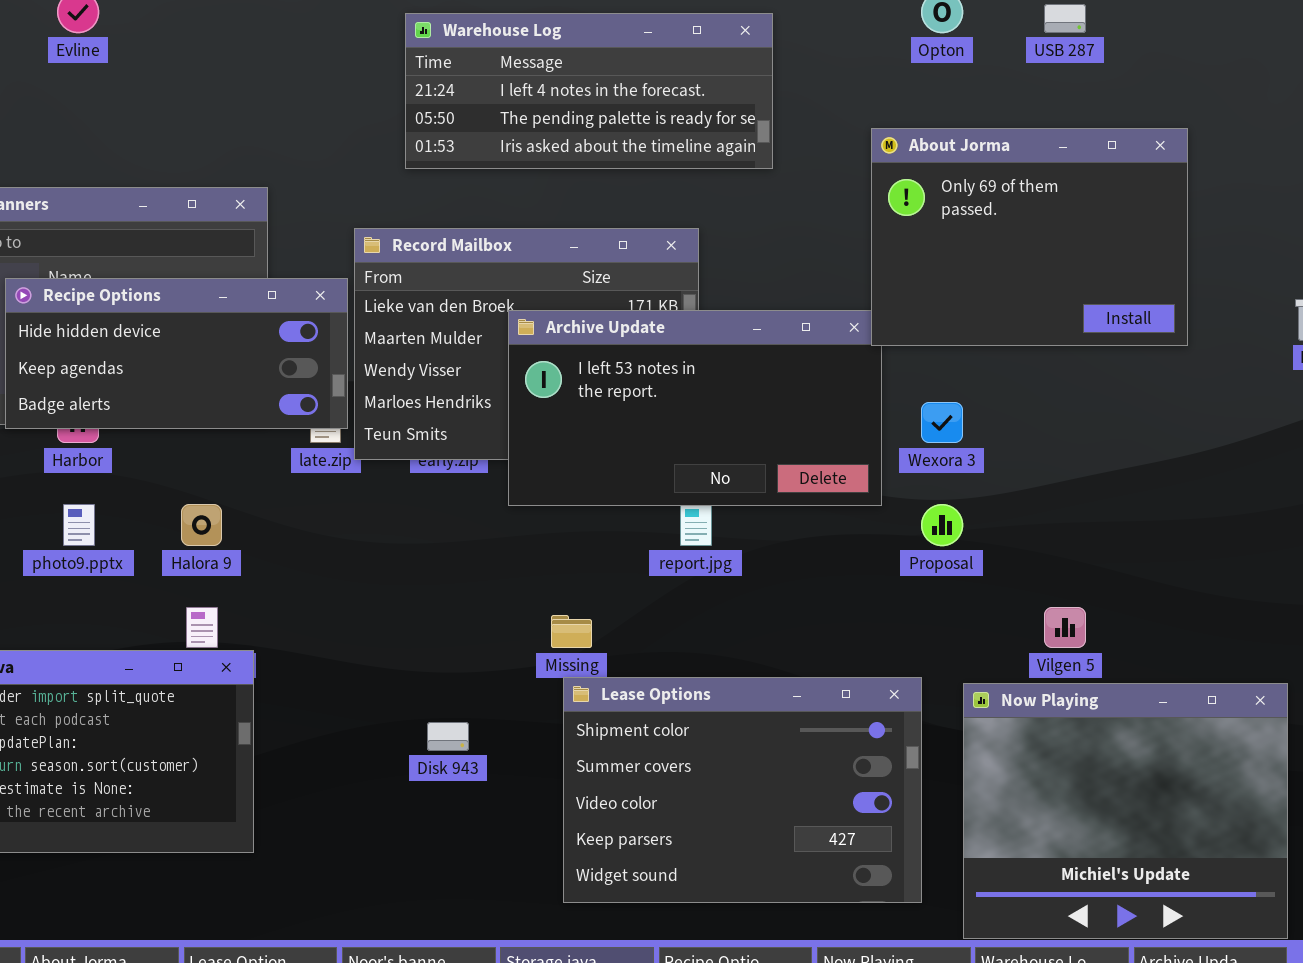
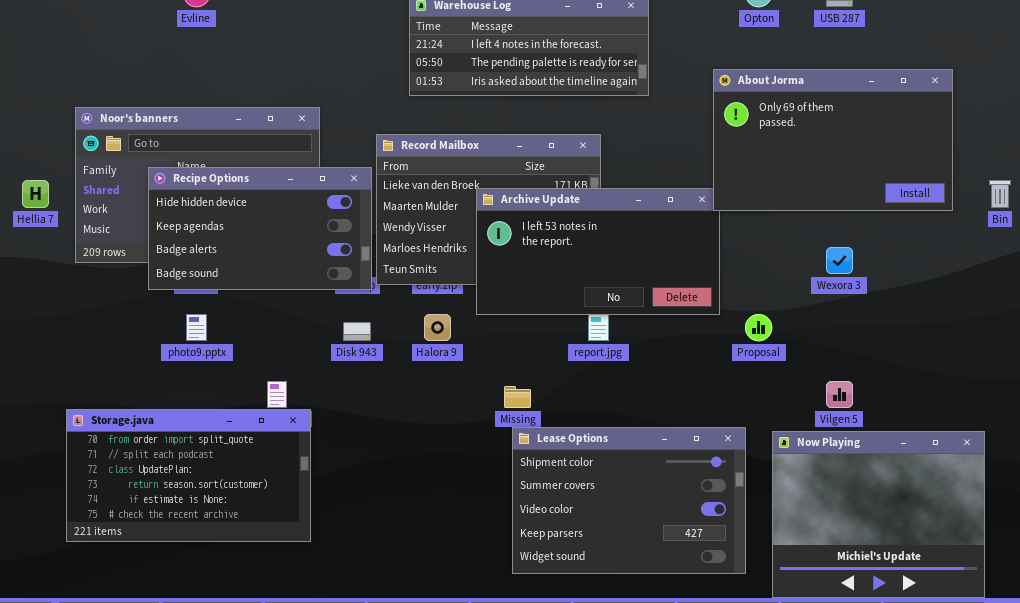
About Jorma: [871,128,1188,346] -> [713,69,953,211], resized
Recipe Options: [5,278,348,429] -> [148,167,372,290], resized
Wexora 3: [921,402,963,443] -> [826,247,853,274], moved
Halora 9: [181,504,222,546] -> [424,314,451,341], moved
Disk 943: [427,722,469,751] -> [343,322,371,341], moved

